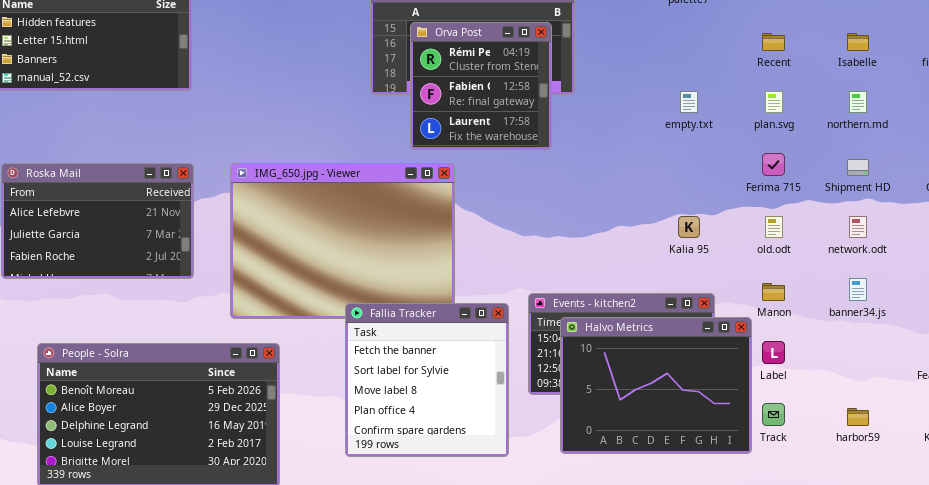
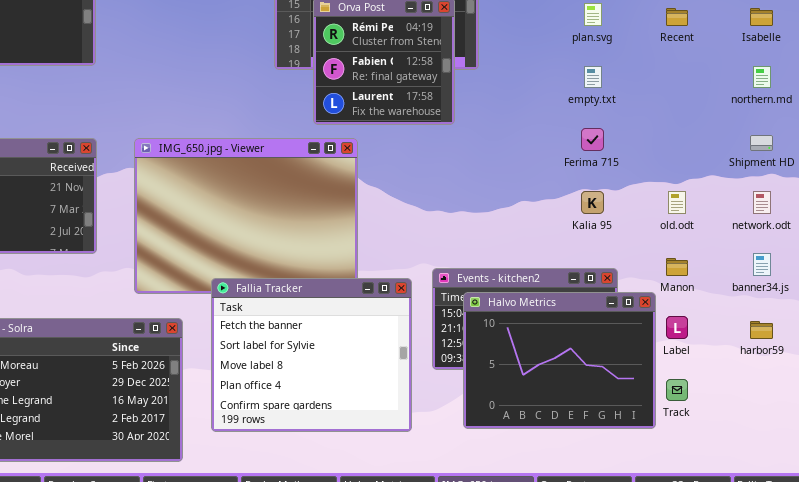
plan.svg: [765,91,783,113] -> [584,3,602,26], moved
Ferima 715: [762,153,785,176] -> [581,128,604,151], moved
Fallia Tracker: [345,303,509,457] -> [211,278,412,432], resized
harbor59: [847,408,869,426] -> [750,321,773,339], moved

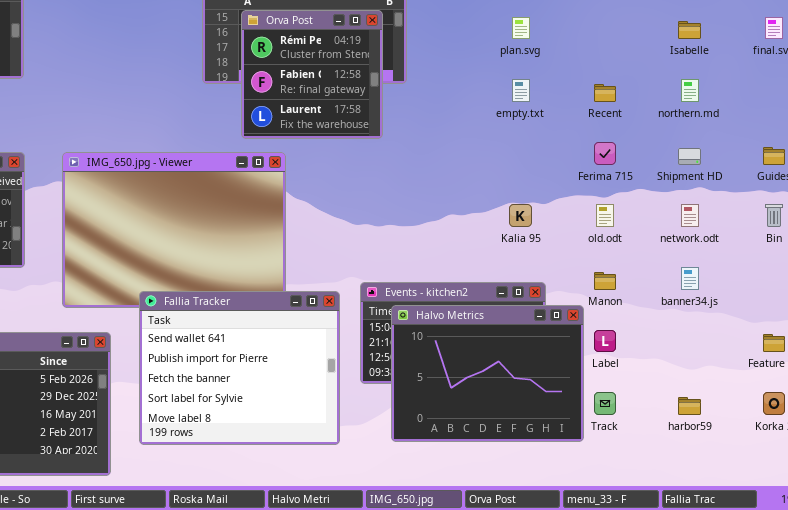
Recent: [666,8,688,26] -> [594,84,616,102], moved
Ferima 715: [581,128,604,151] -> [594,142,616,165], moved
Fallia Tracker: [211,278,412,432] -> [139,291,340,445], scrolled up 2 rows
harbor59: [750,321,773,339] -> [678,397,701,415], moved

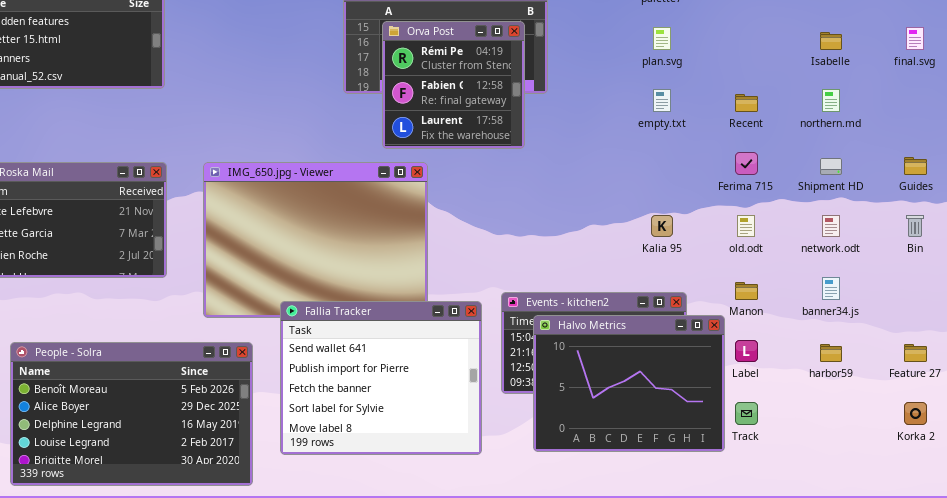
harbor59: [678,397,701,415] -> [820,344,842,362], moved

